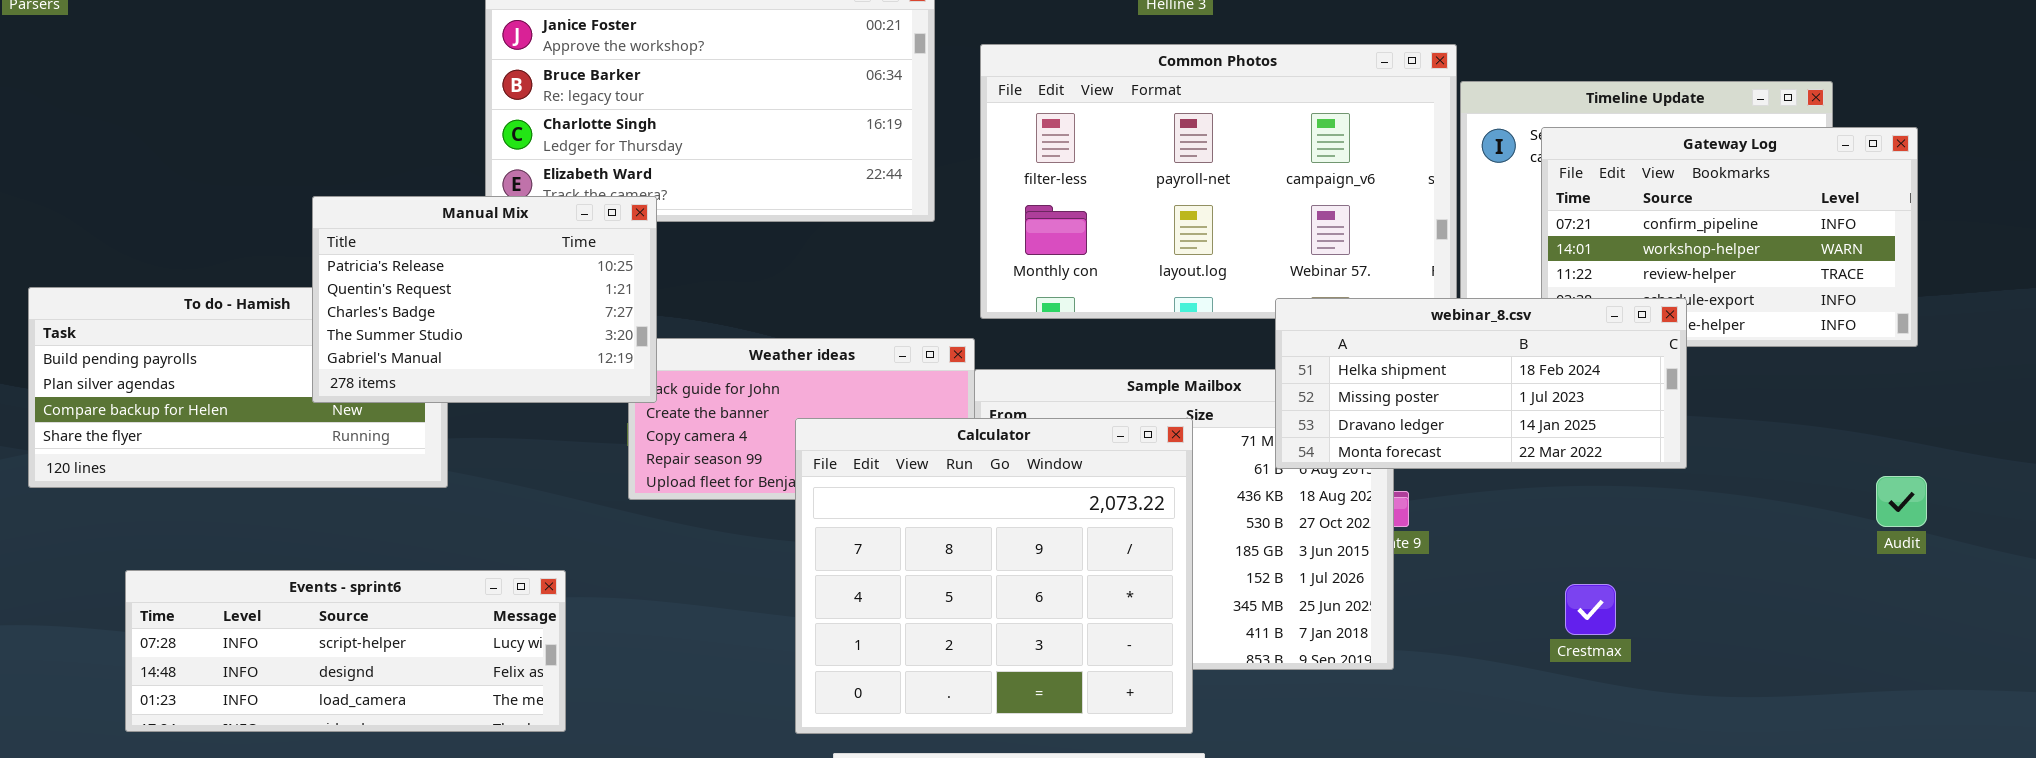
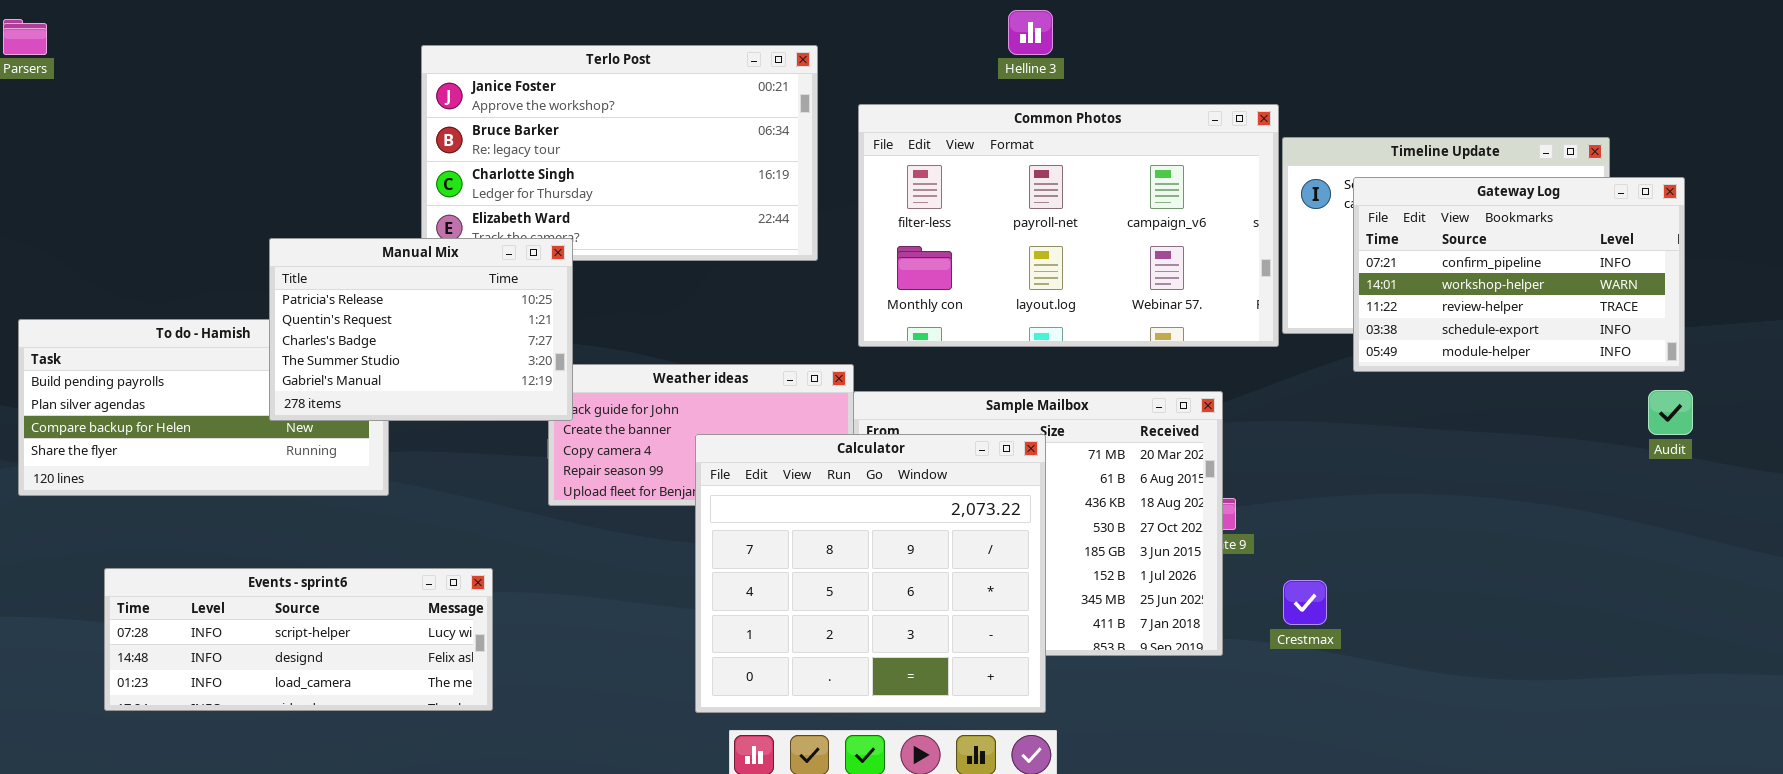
webinar_8.csv: [1275,298,1687,469] -> none, closed
Audit: [1876,476,1927,527] -> [1648,390,1693,435], moved
Crestmax: [1565,584,1616,635] -> [1283,580,1327,625], moved

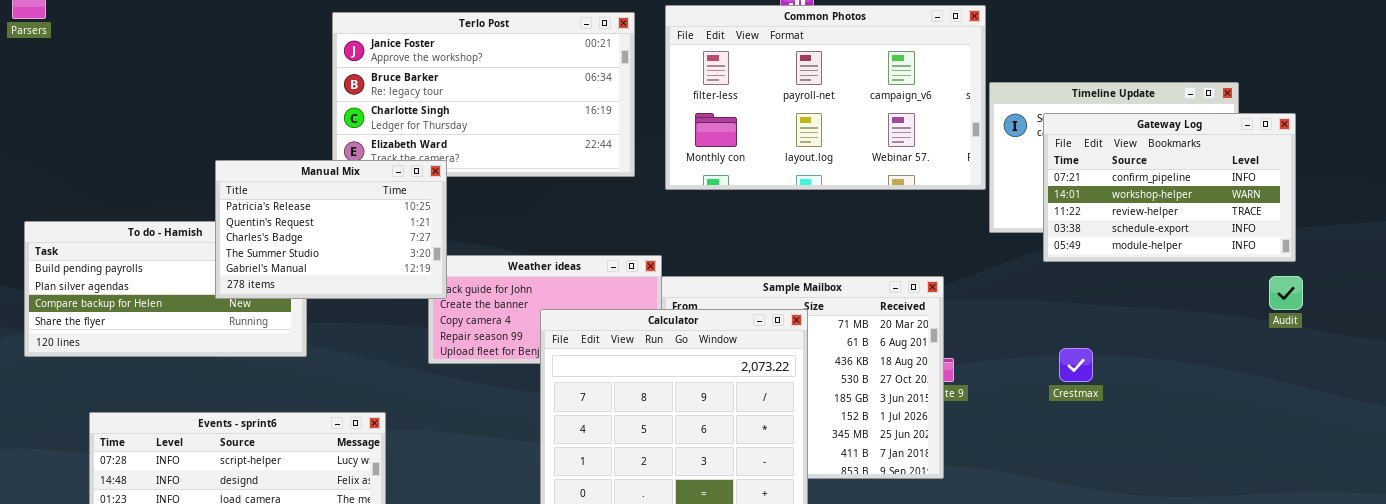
Common Photos: [858,104,1279,347] -> [665,5,986,190], moved
Crestmax: [1283,580,1327,625] -> [1059,348,1093,382], moved

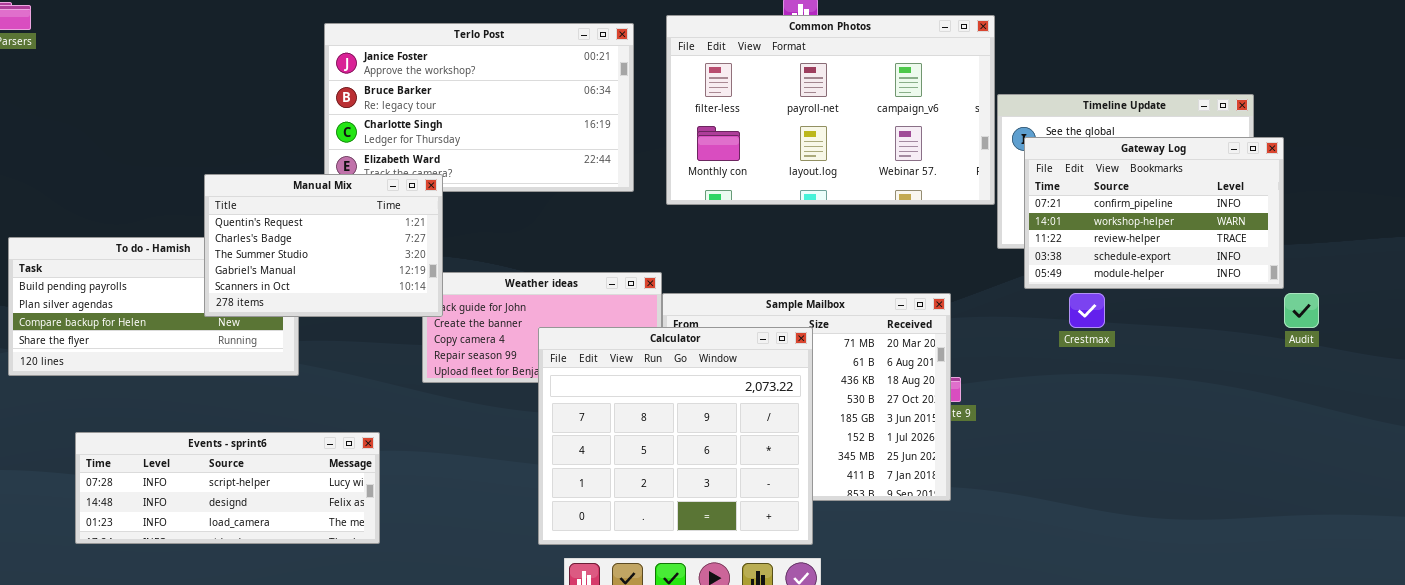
Gateway Log: [1043,113,1296,262] -> [1024,137,1284,289], moved
Manual Mix: [215,160,447,299] -> [204,174,443,317], scrolled down 1 row
Crestmax: [1059,348,1093,382] -> [1069,293,1105,328], moved

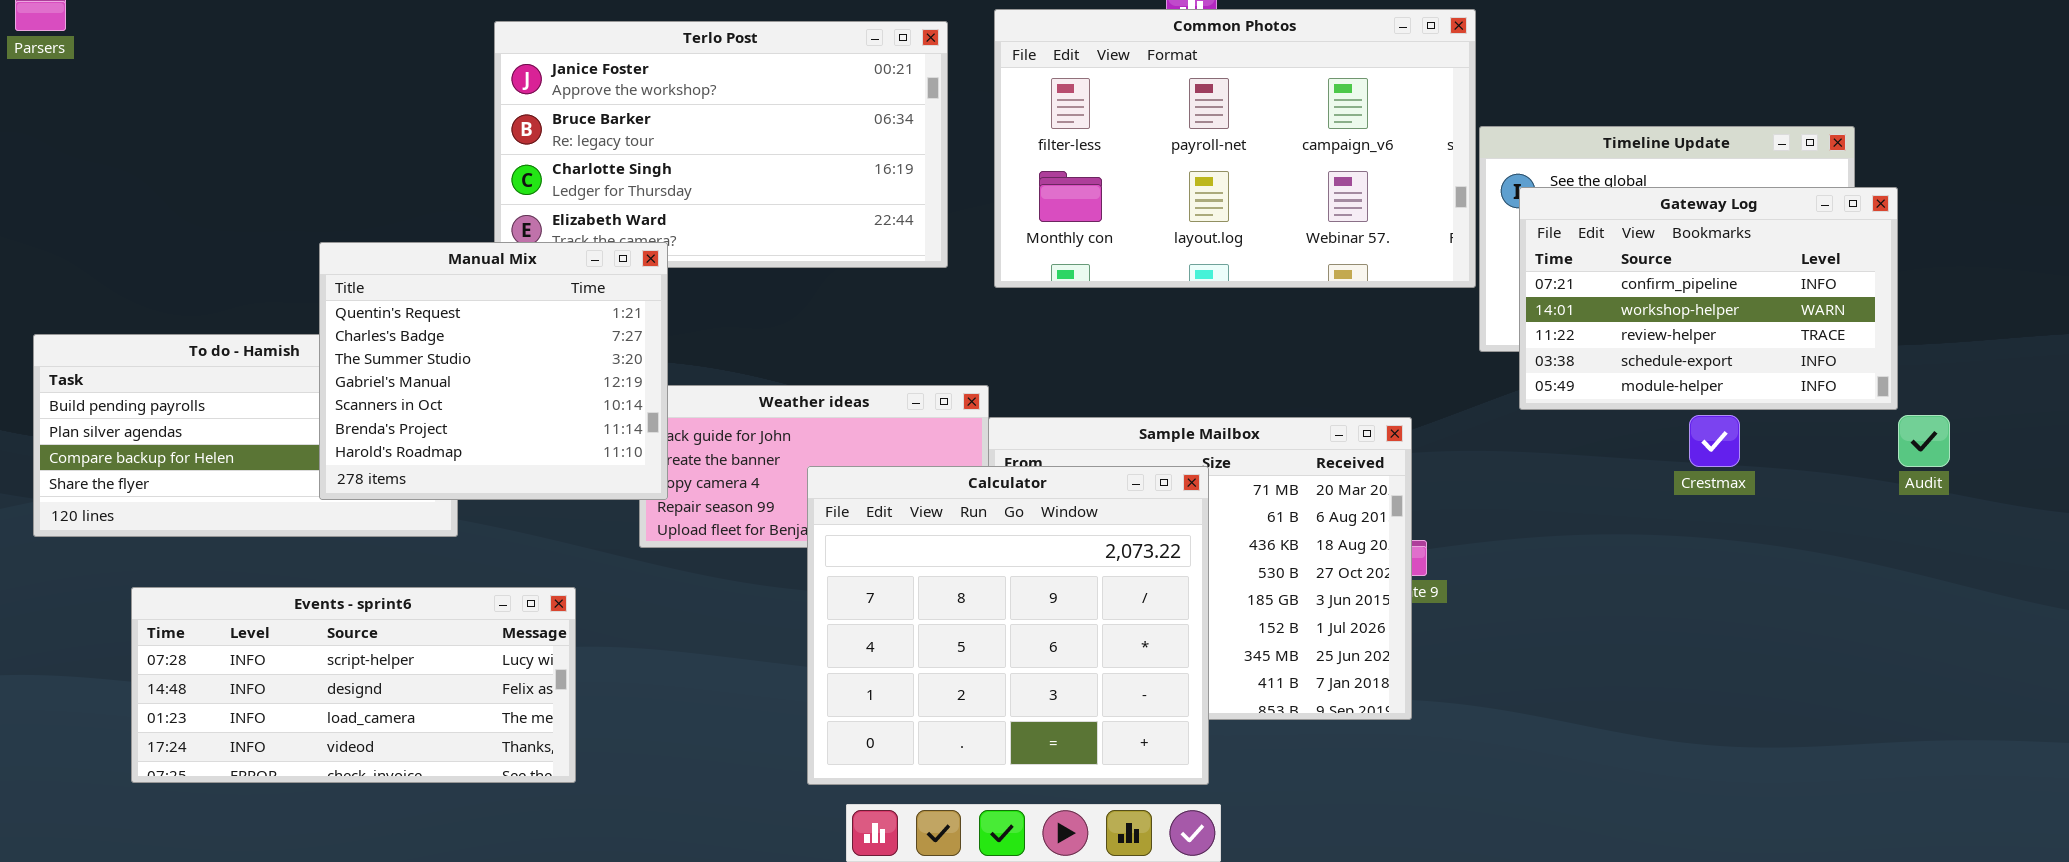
Manual Mix: [204,174,443,317] -> [319,242,668,500], resized
Crestmax: [1069,293,1105,328] -> [1689,415,1740,467], moved
Events - sprint6: [75,432,380,544] -> [131,587,576,783], resized

